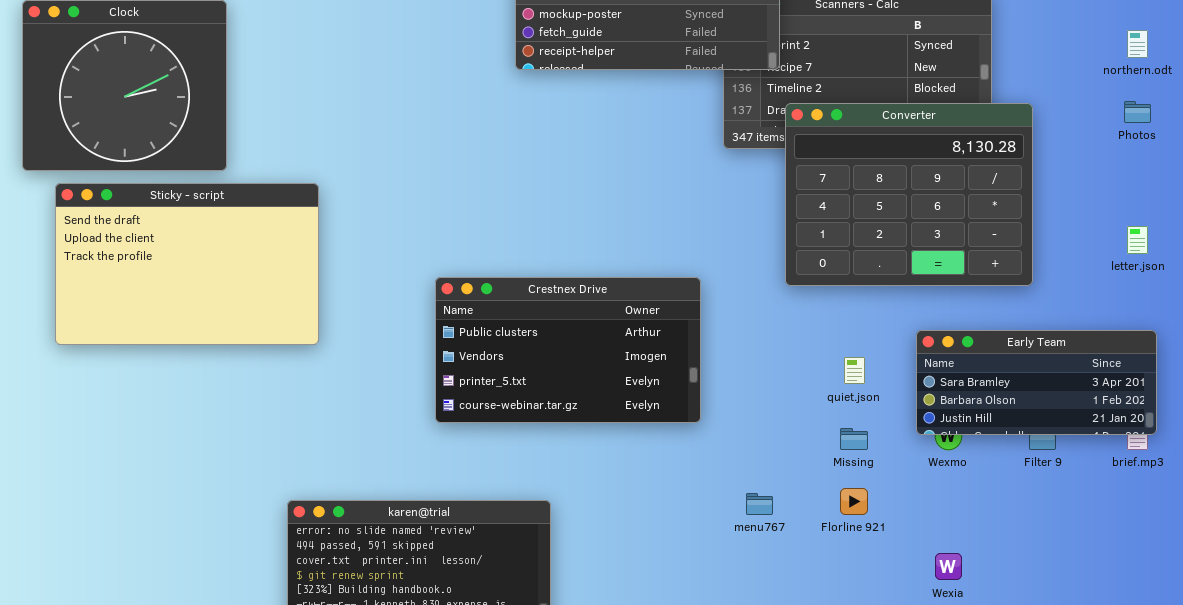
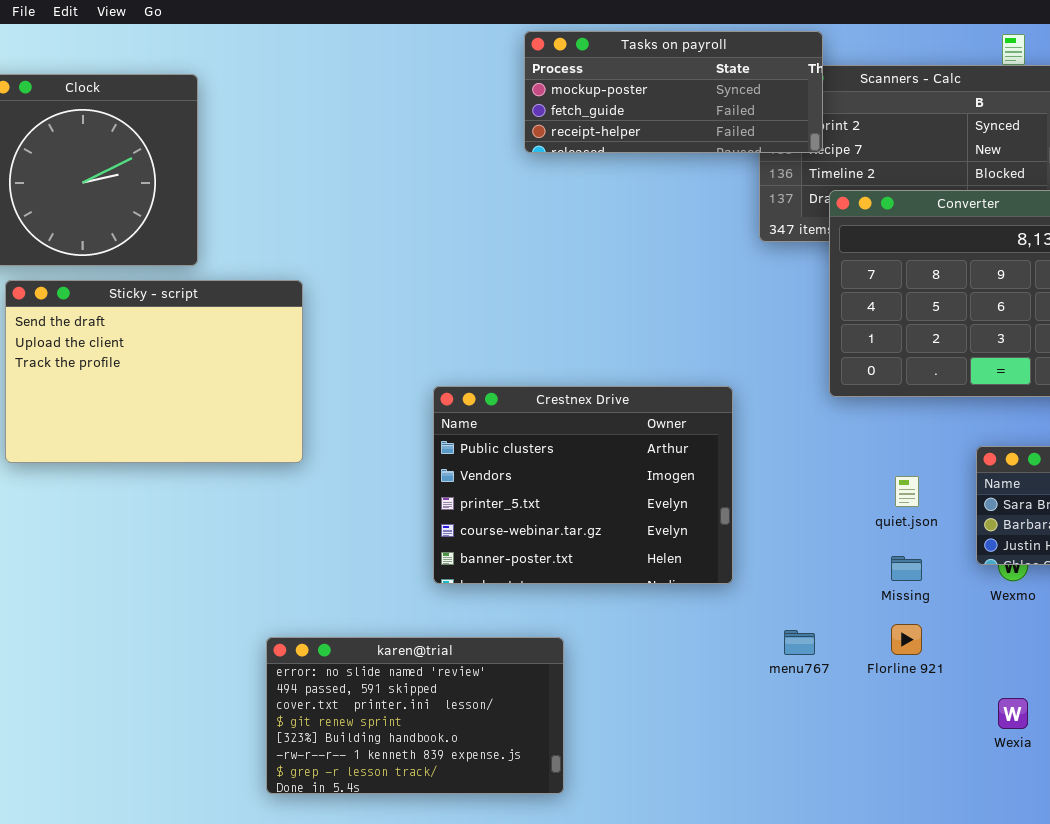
Crestnex Drive: [435,277,701,423] -> [433,386,733,584], resized

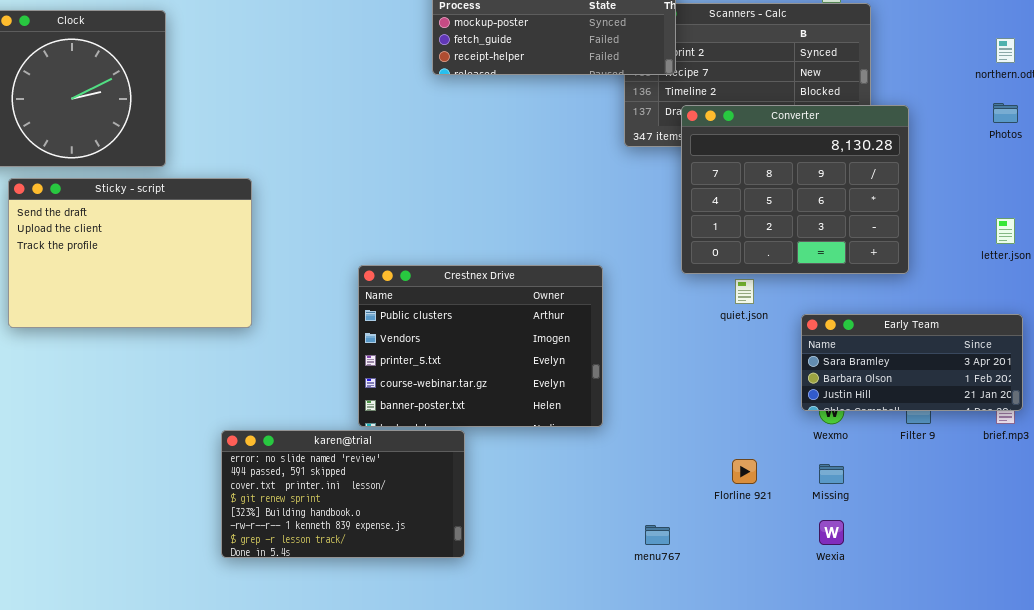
quiet.json: [895,476,919,507] -> [735,279,754,304], moved
Missing: [891,556,922,581] -> [819,464,844,484], moved
menu767: [784,630,815,655] -> [645,525,670,545], moved
karen@trial: [266,637,564,794] -> [221,430,465,558], moved

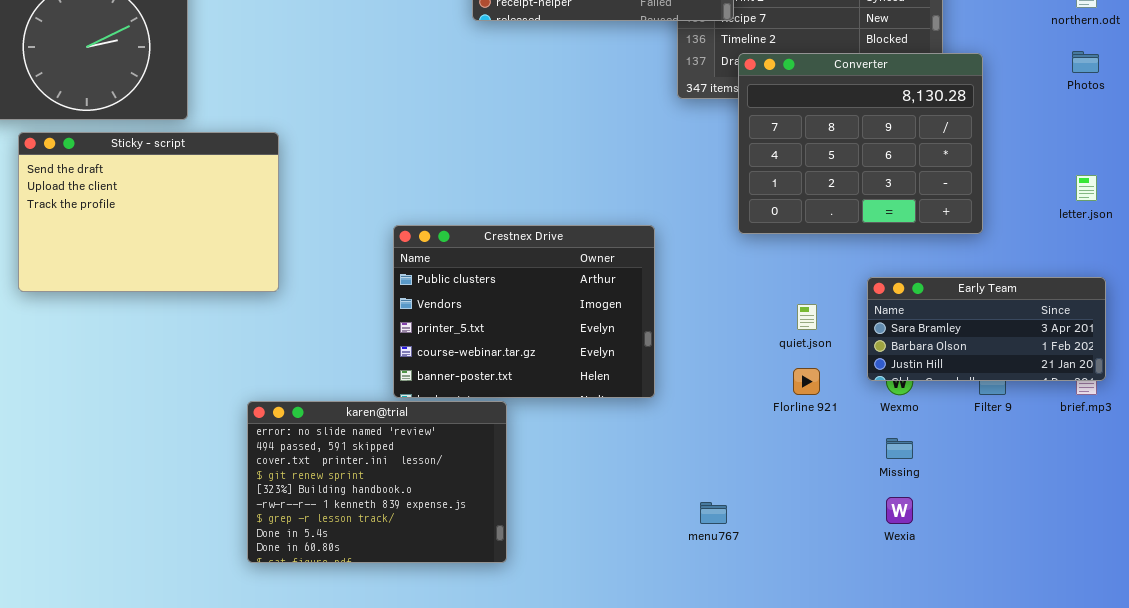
quiet.json: [735,279,754,304] -> [797,304,817,330], moved
karen@trial: [221,430,465,558] -> [247,401,507,563], resized
Florline 921: [732,459,757,484] -> [793,368,820,395], moved

